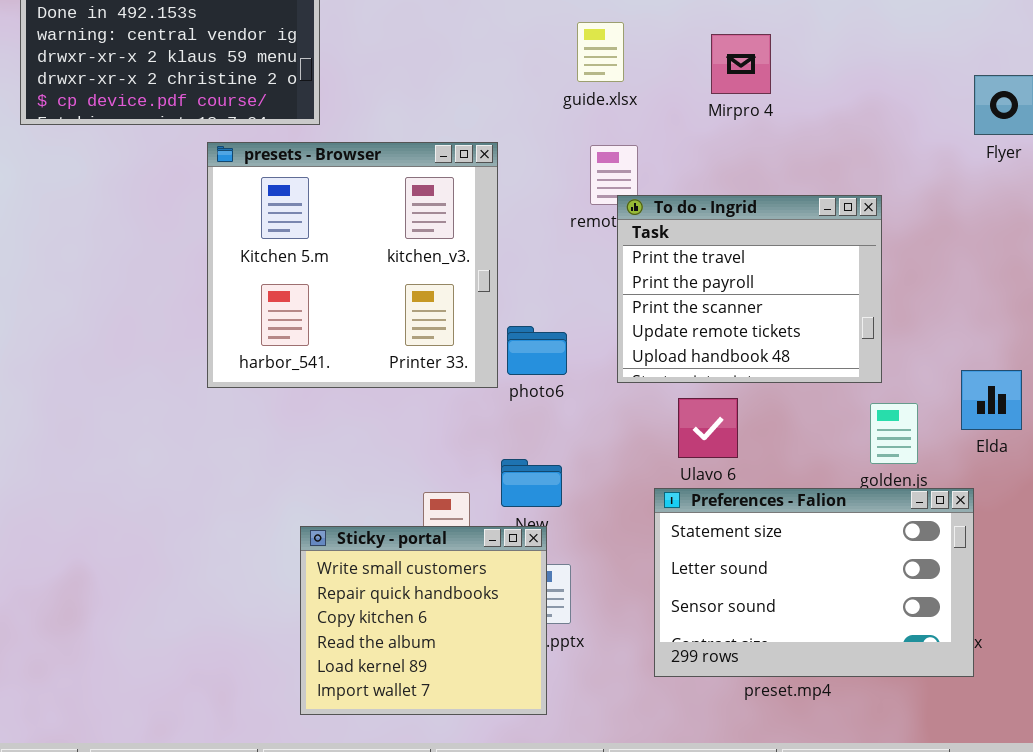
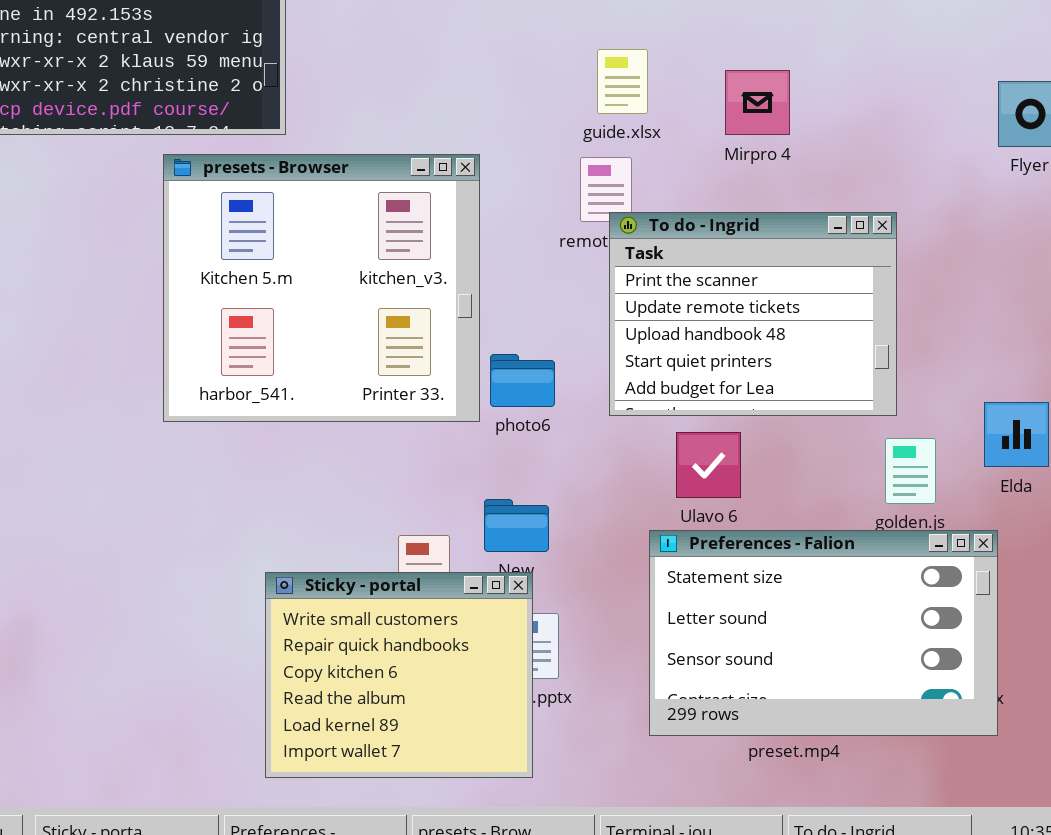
guide.xlsx: [577,22,624,82] -> [597,49,648,114], moved
Mirpro 4: [711,34,771,94] -> [725,70,790,135], moved
To do - Ingrid: [617,195,882,383] -> [609,212,897,416], scrolled down 2 rows

